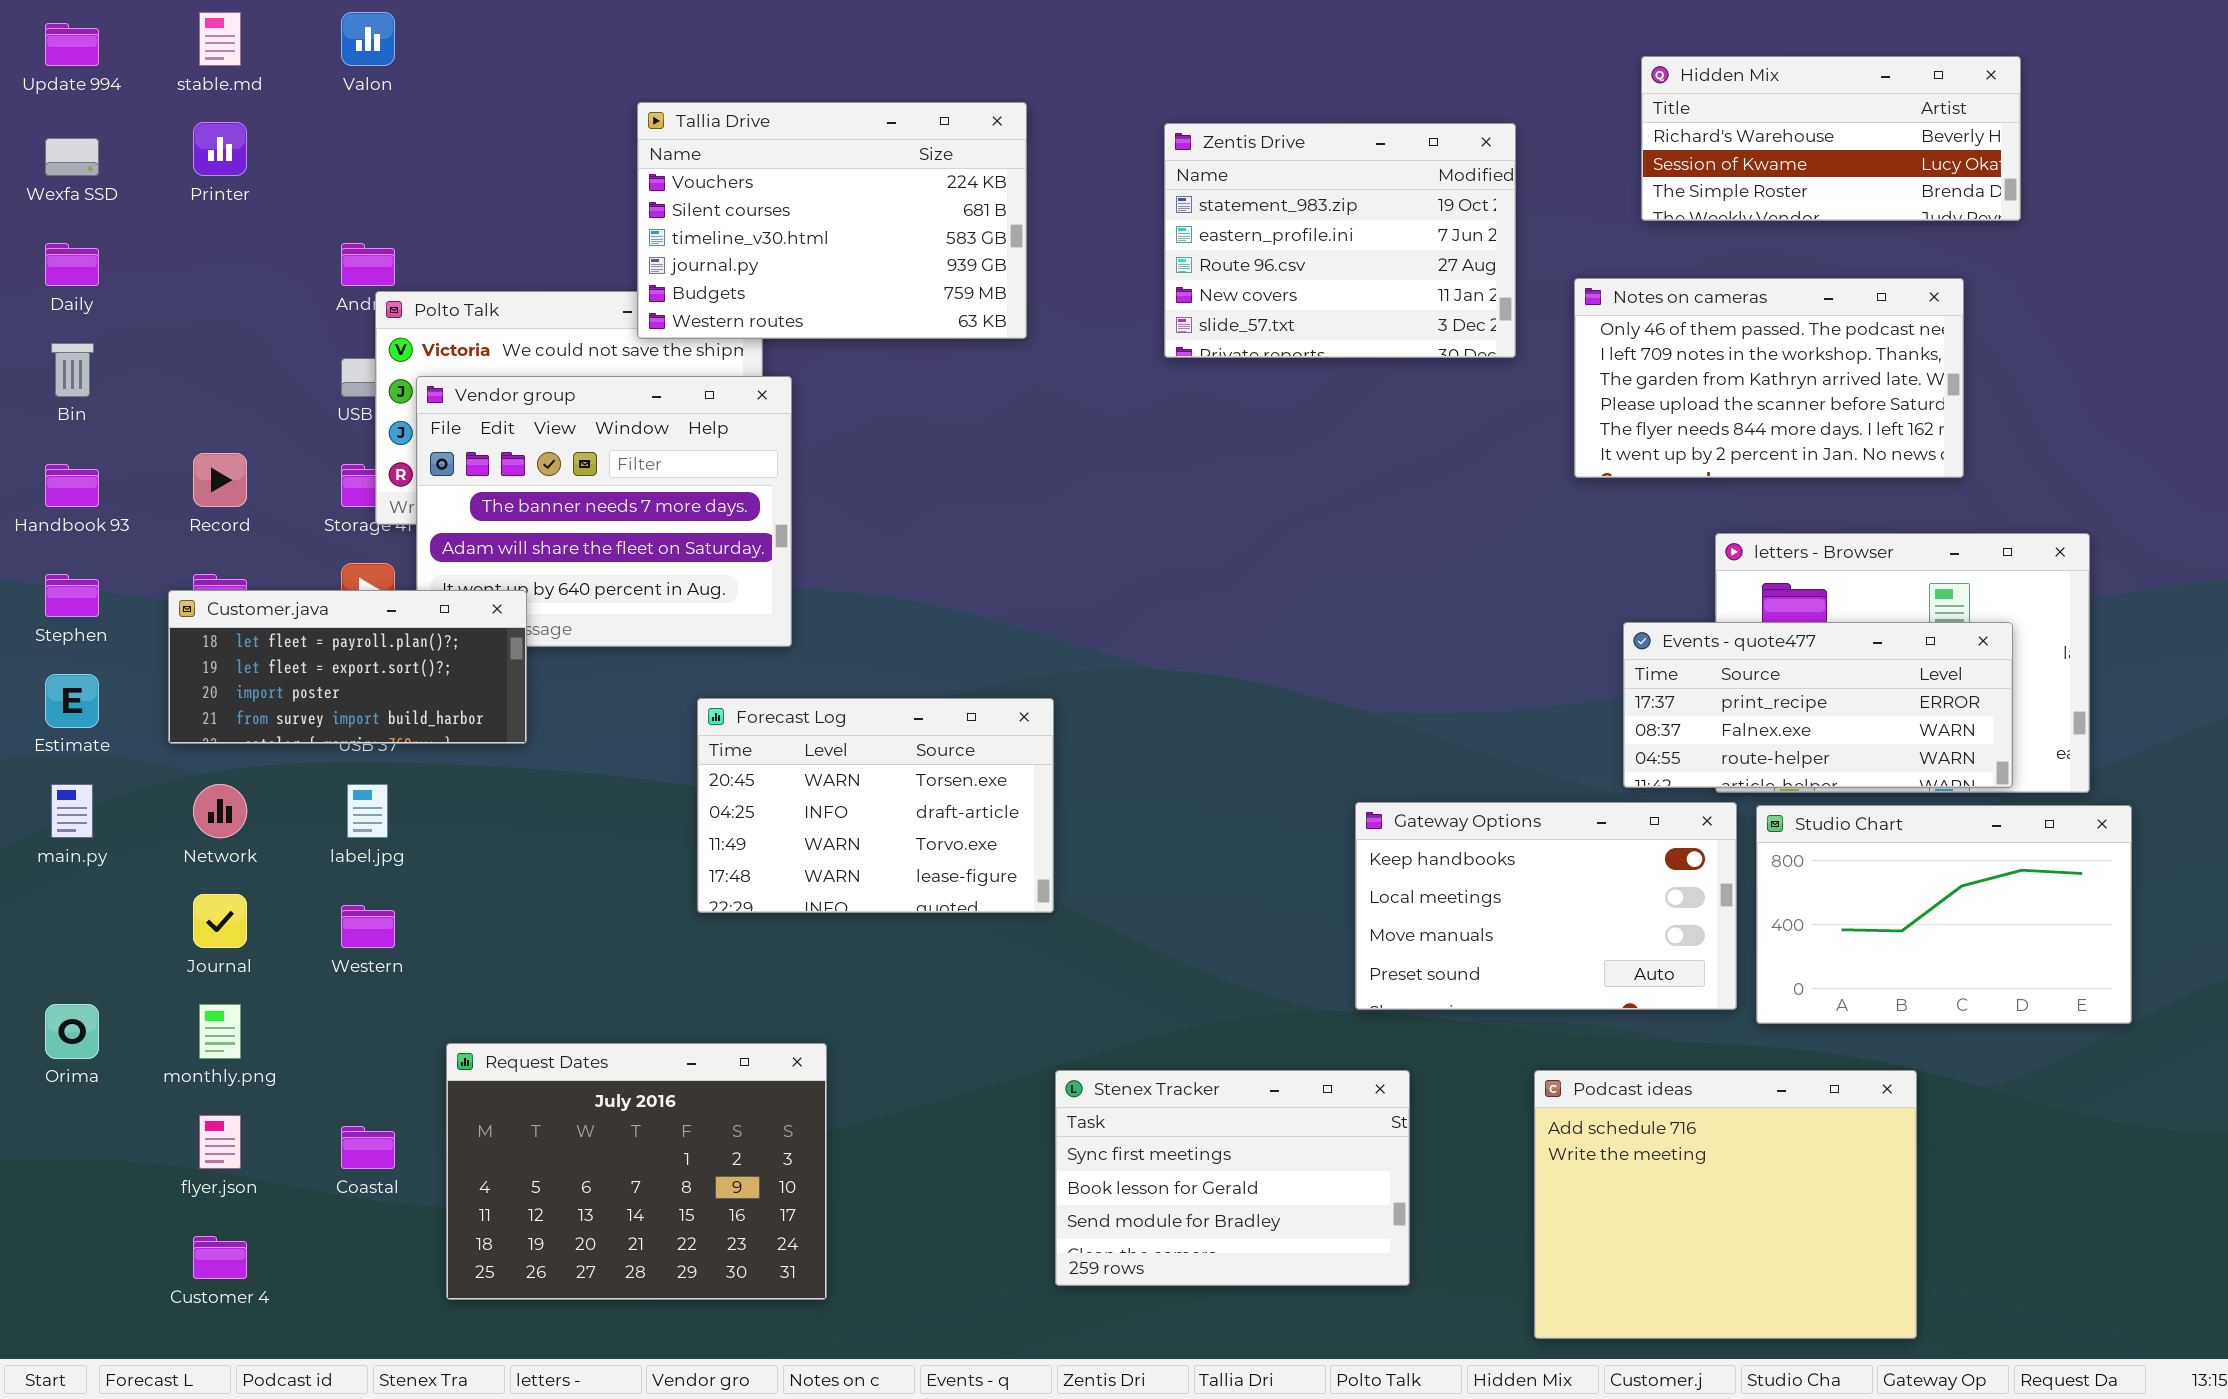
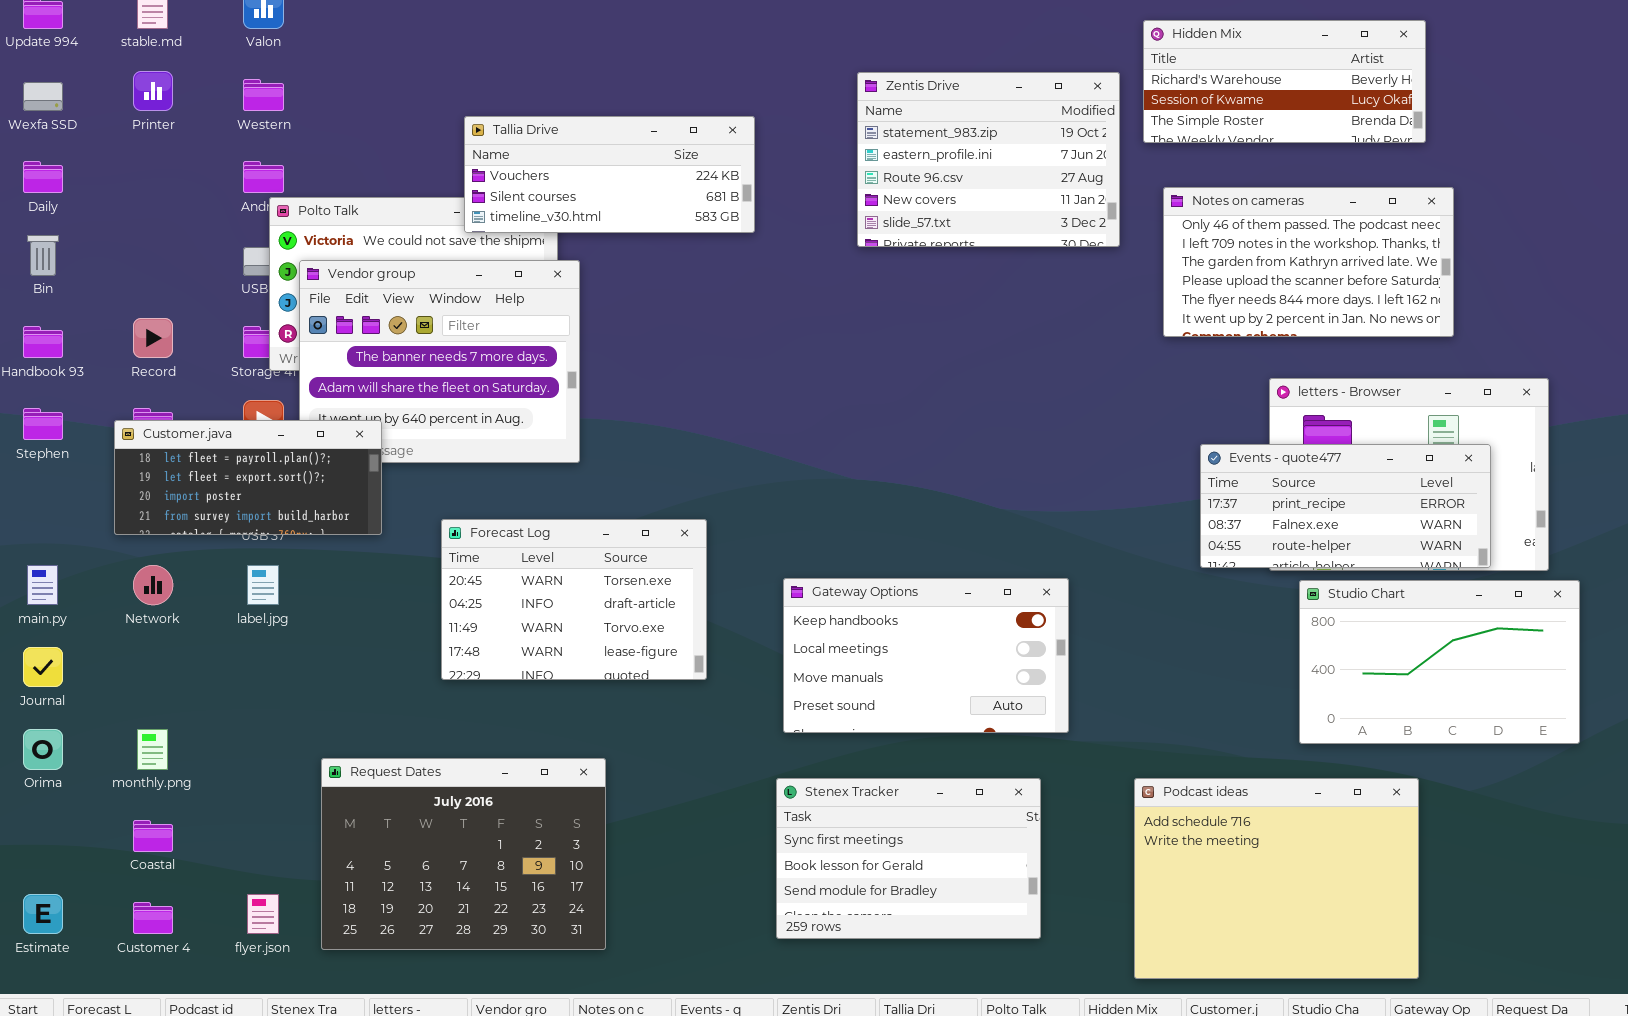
Hidden Mix: [1641,56,2021,221] -> [1143,20,1426,143], moved
Tallia Drive: [637,102,1027,339] -> [464,116,755,233], resized
Estimate: [45,674,99,728] -> [23,894,63,934], moved
Forecast Log: [697,698,1054,913] -> [441,519,707,680], moved
Gateway Options: [1355,802,1737,1010] -> [783,578,1069,733], moved
Journal: [193,894,247,948] -> [23,647,63,687], moved
Western: [341,905,395,948] -> [243,79,284,111], moved
flyer.json: [199,1115,241,1169] -> [247,894,279,934], moved
Coastal: [341,1126,395,1169] -> [133,820,173,852], moved

